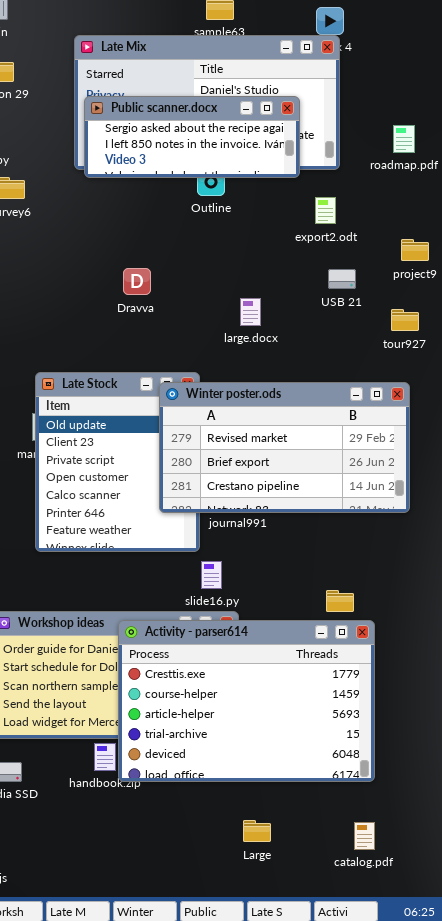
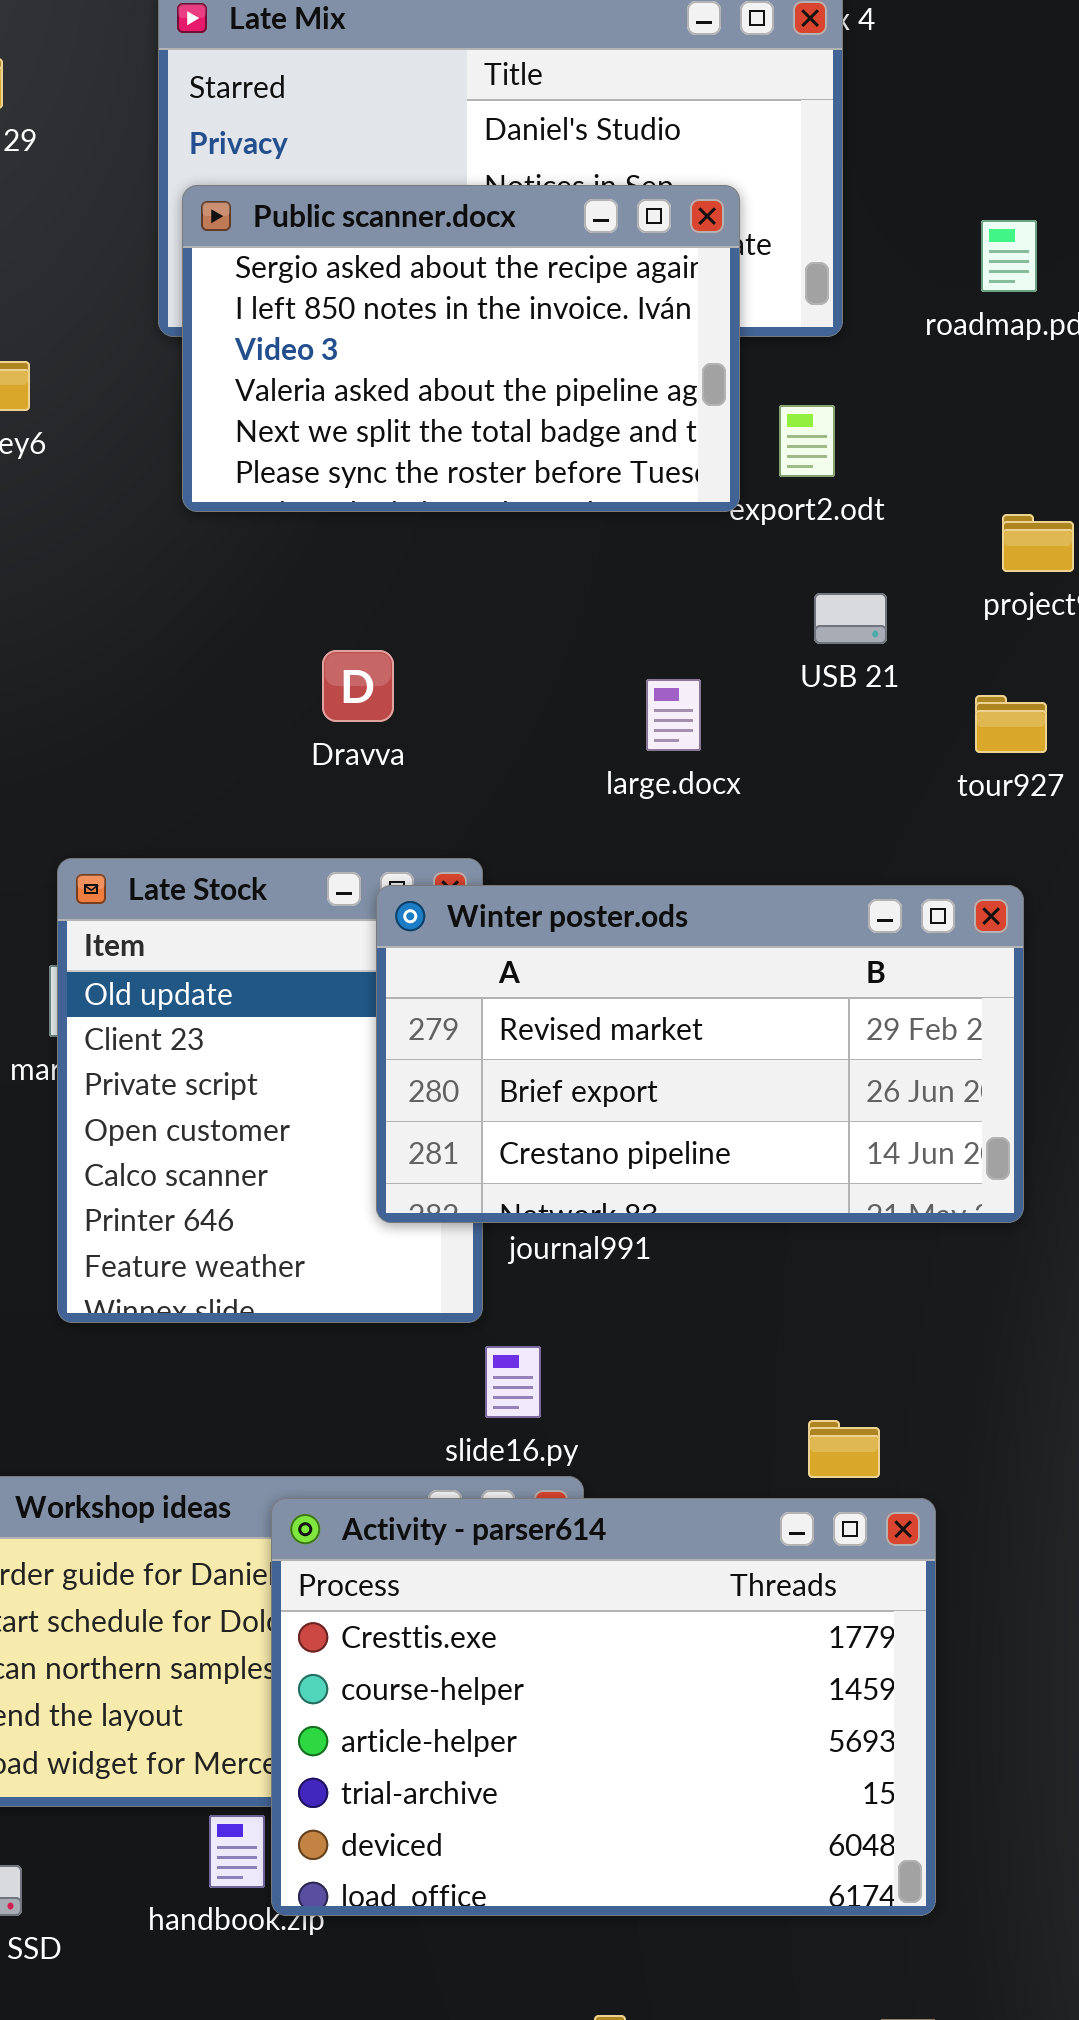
Public scanner.docx: [84,96,300,178] -> [182,185,740,512], moved, resized
Dravva: [123,268,151,295] -> [322,650,394,722], moved
large.docx: [240,298,261,326] -> [646,679,701,751], moved

